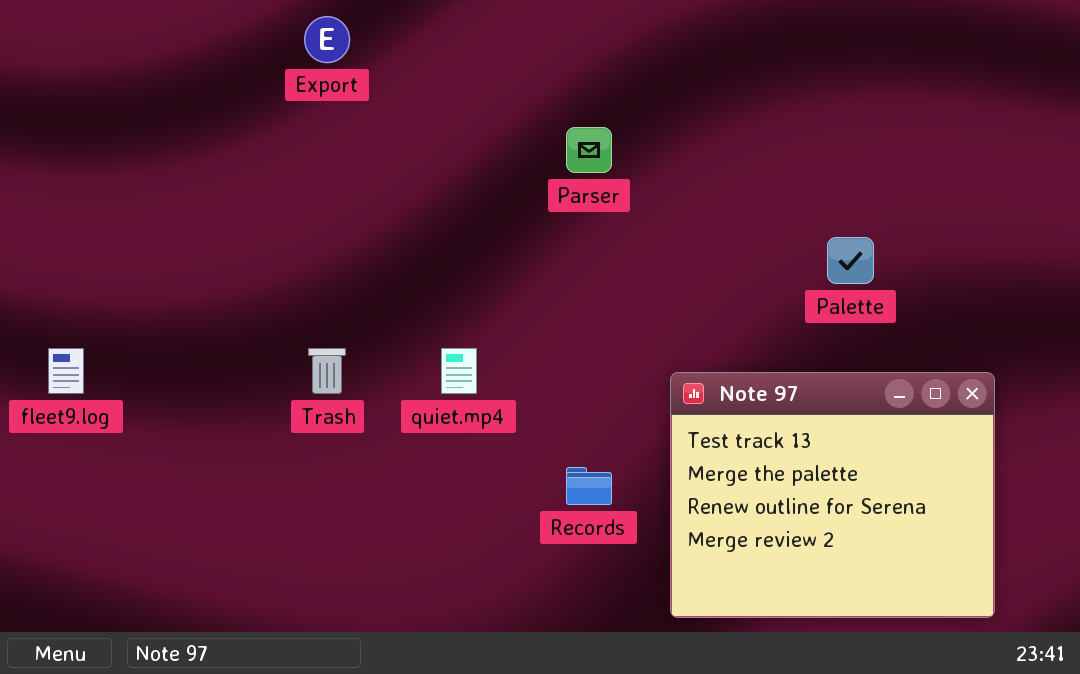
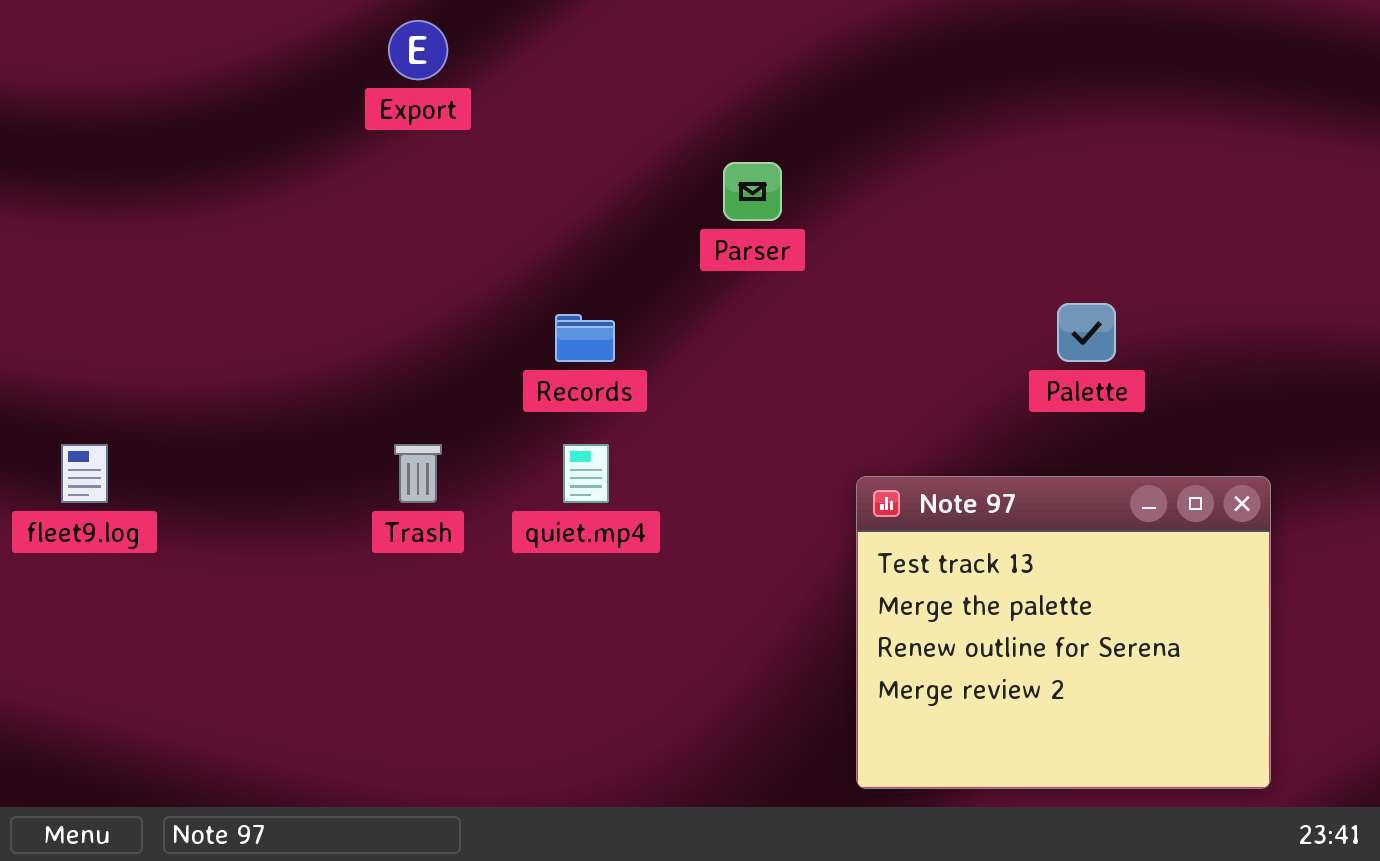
Records: [566,467,612,505] -> [555,314,615,362], moved

